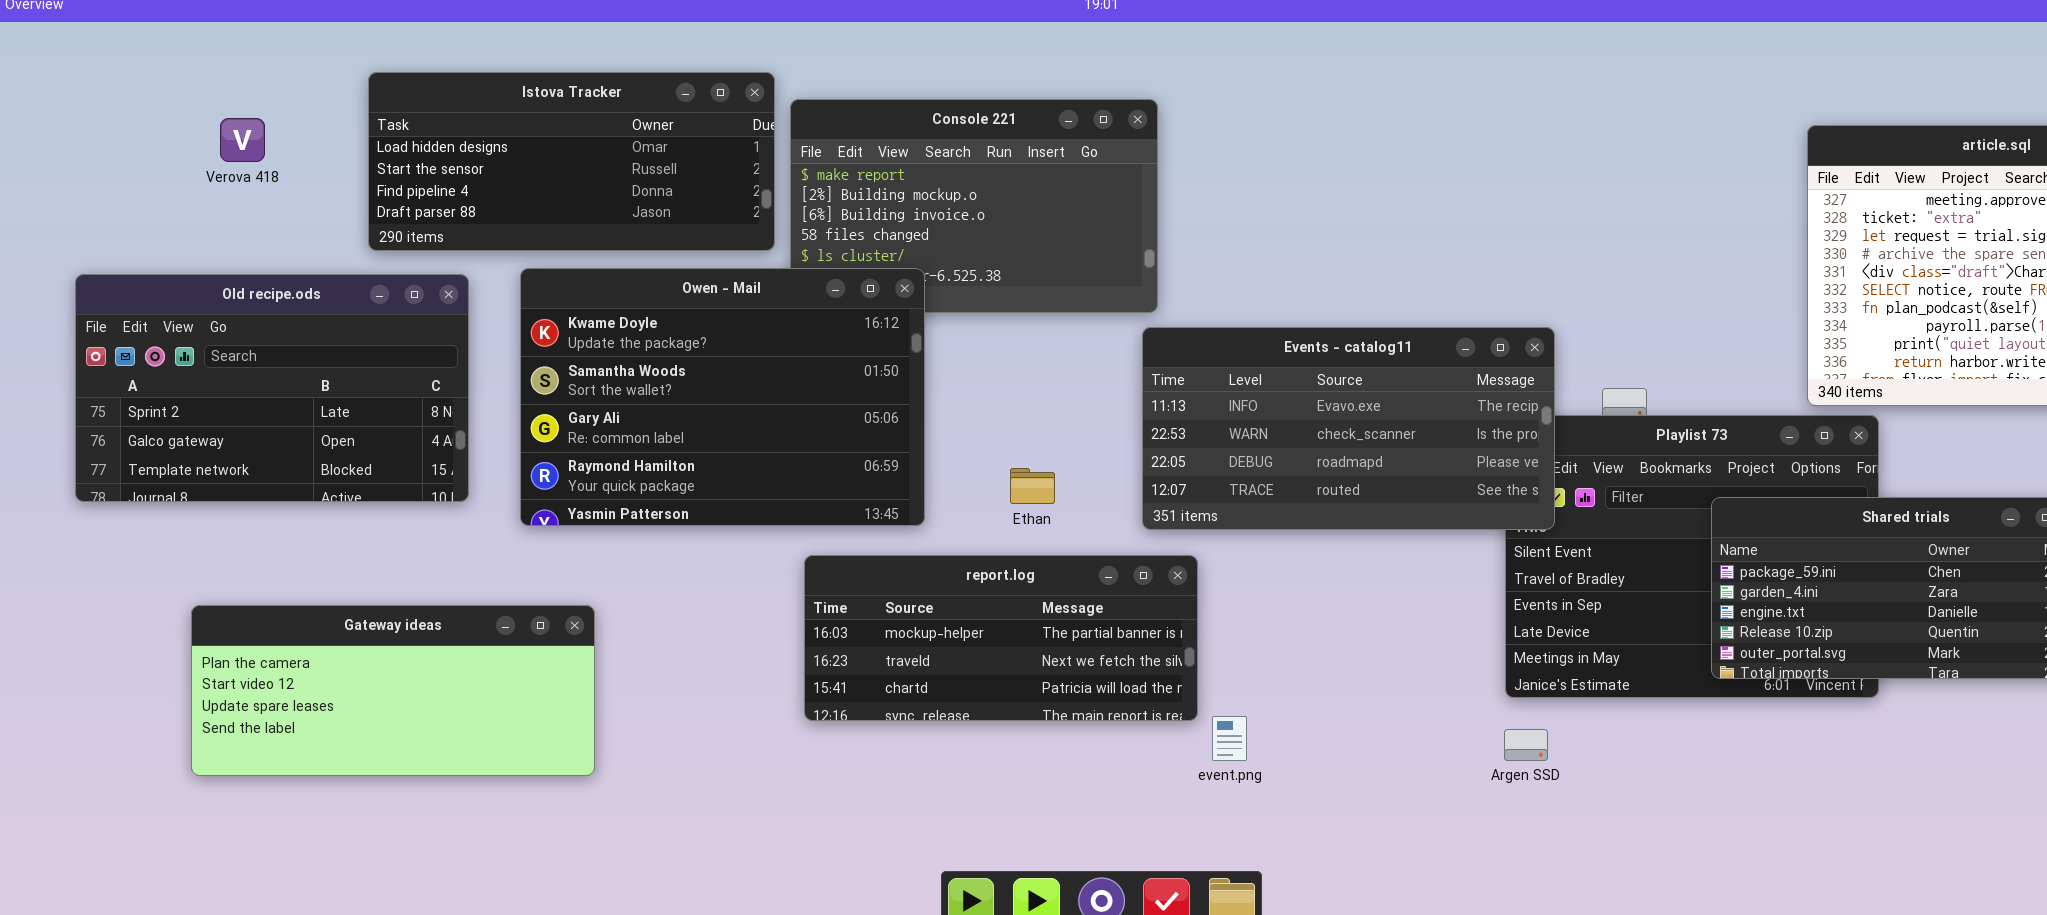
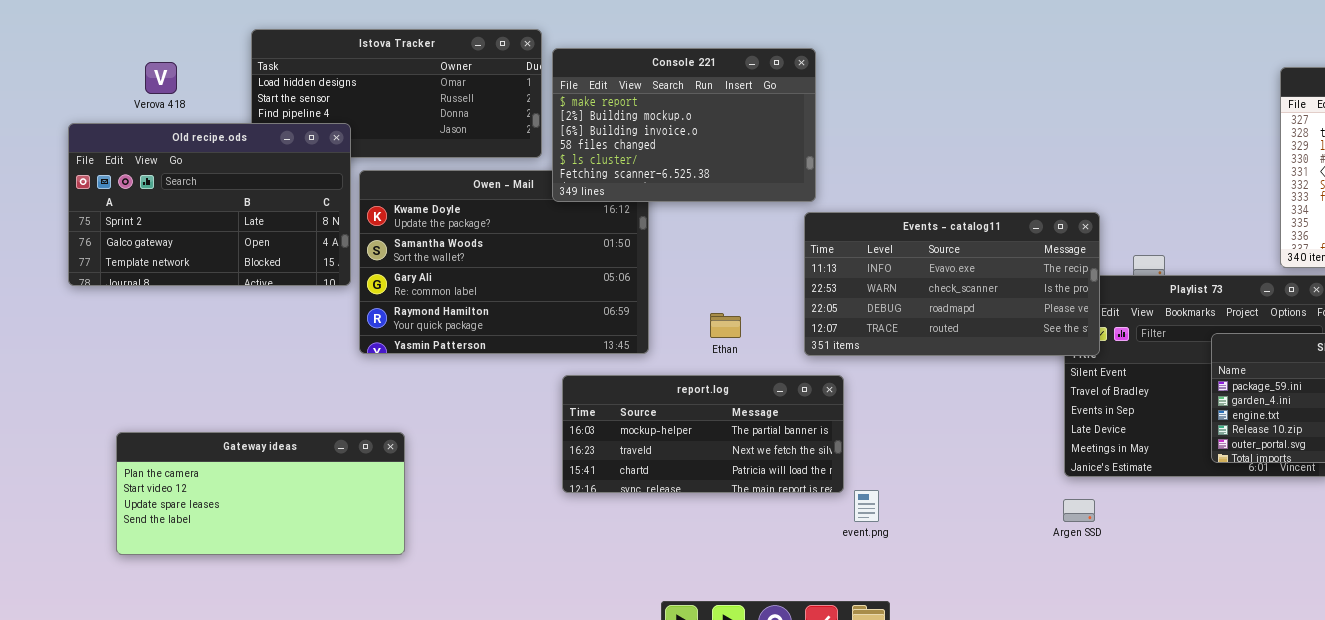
Console 221: [790,99,1158,313] -> [552,48,816,202], raised
Old recipe.ods: [75,274,469,502] -> [68,123,351,286], moved
Gateway ideas: [191,605,595,776] -> [116,432,405,555], moved

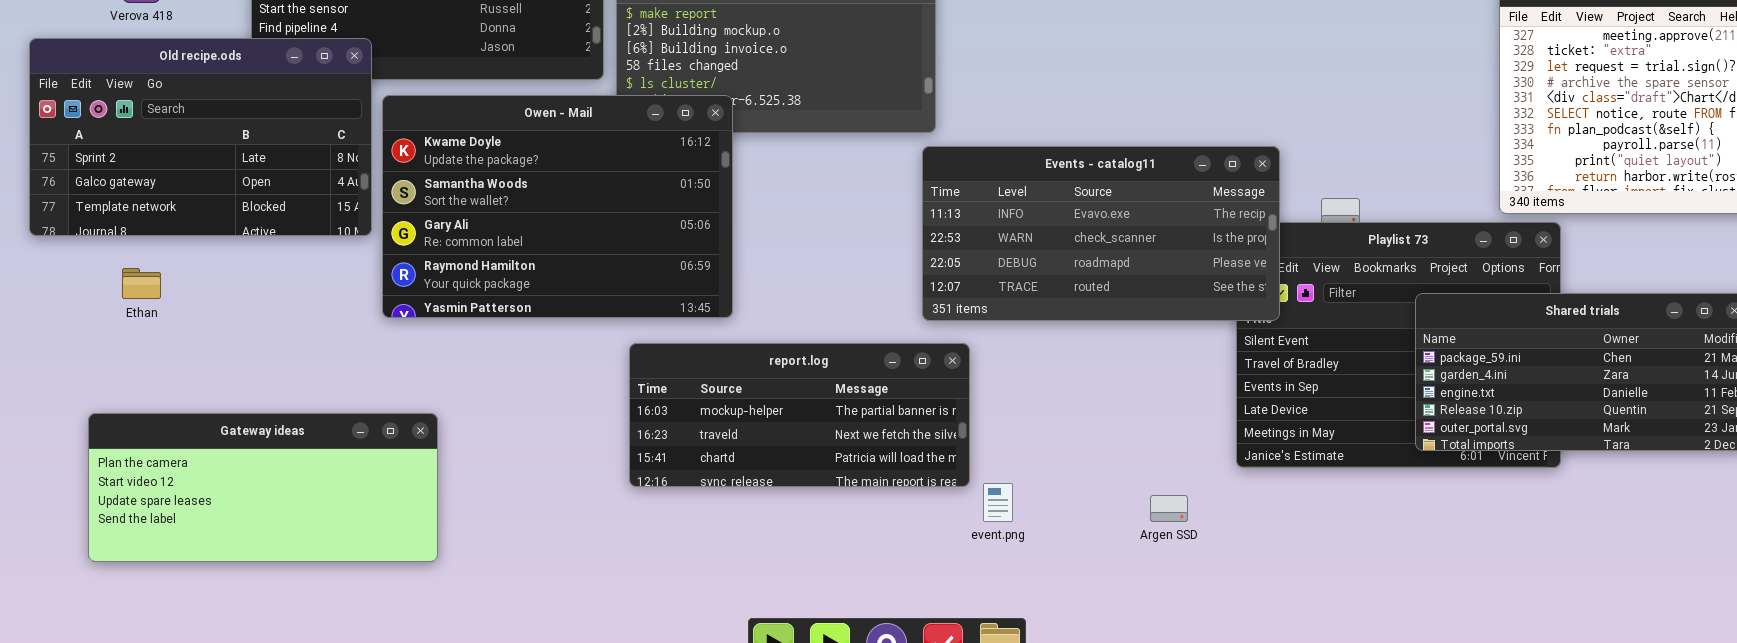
Owen - Mail: [359,170,649,354] -> [382,95,733,318], raised
Ethan: [710,313,741,338] -> [122,268,161,299], moved
Argen SSD: [1063,499,1095,522] -> [1150,495,1188,522], moved

